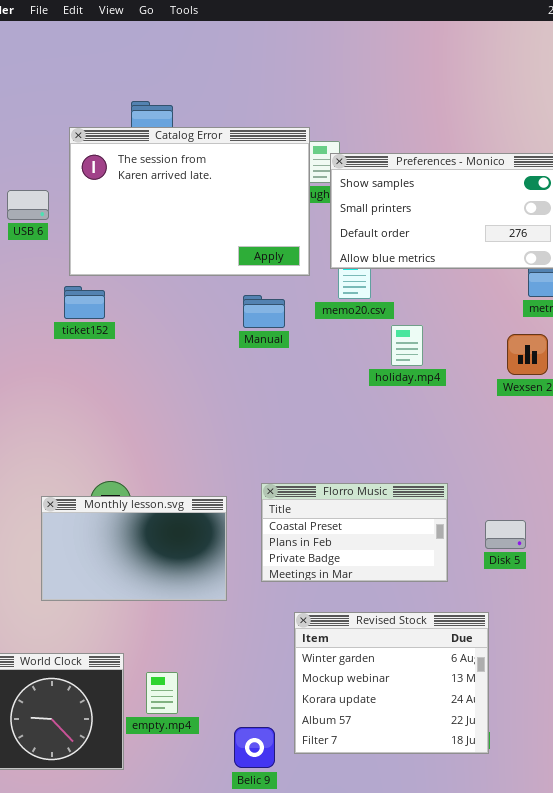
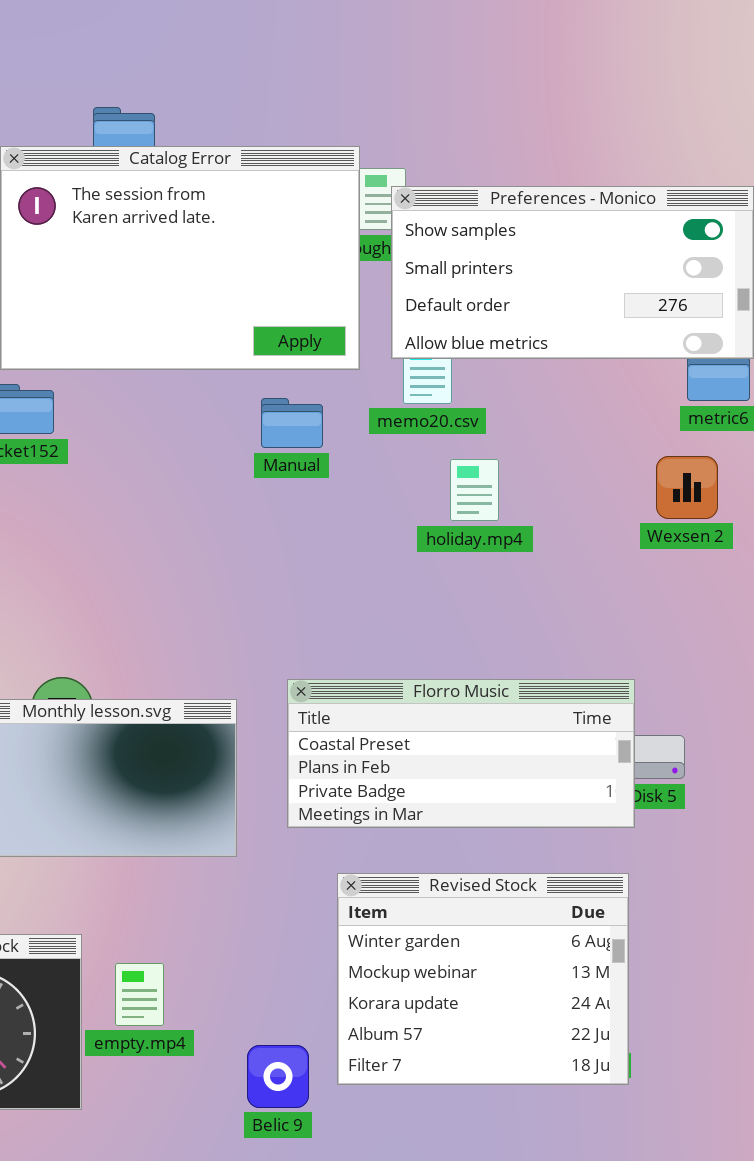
holiday.mp4: [391,325,423,366] -> [450,459,499,521], moved
Florro Music: [261,483,448,582] -> [287,679,635,828], resized

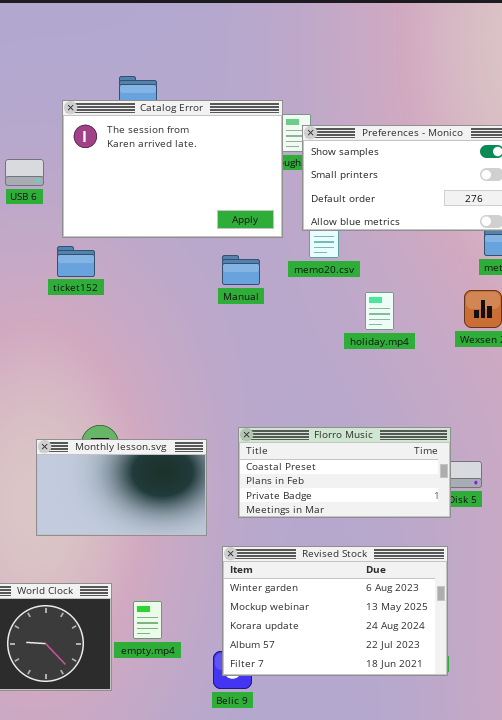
holiday.mp4: [450,459,499,521] -> [365,292,394,330], moved
Revised Stock: [337,873,629,1085] -> [222,546,448,676], resized

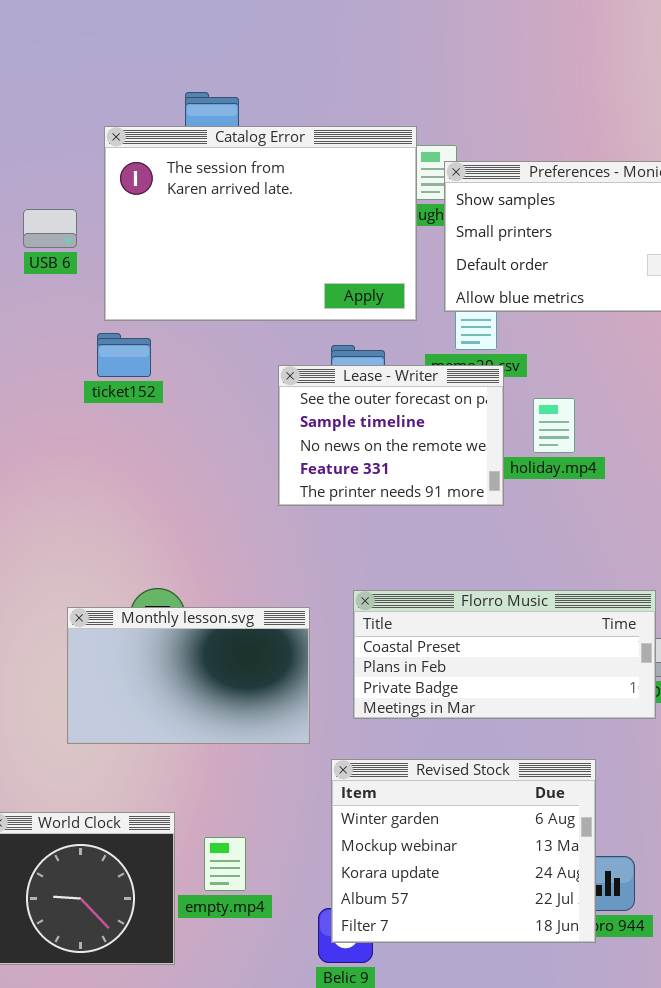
Lease - Writer: none -> [278,365,504,506], opened
Revised Stock: [222,546,448,676] -> [331,759,596,943], resized

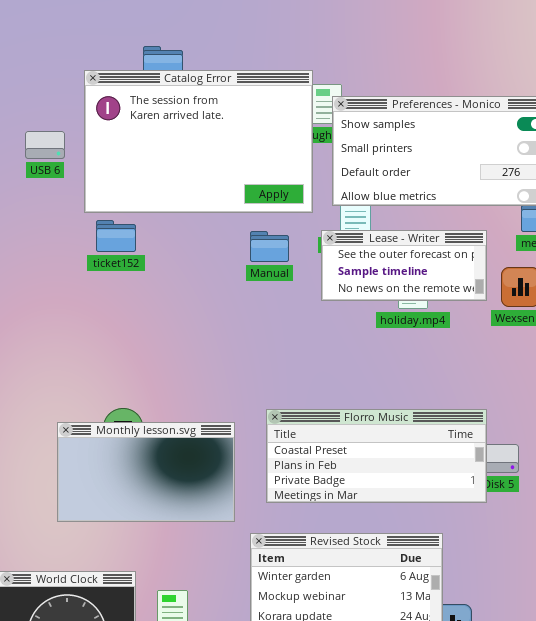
ticket152: [97,333,151,377] -> [96,220,136,252], moved
Lease - Writer: [278,365,504,506] -> [321,230,487,301], moved, resized

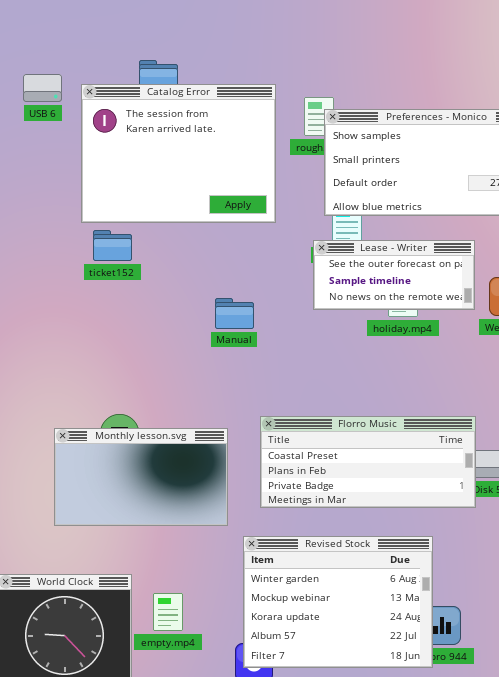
Catalog Error: [84,70,313,213] -> [81,84,276,223], resized
USB 6: [25,131,65,159] -> [23,74,62,102], moved
Manual: [250,231,289,262] -> [215,298,254,329], moved

